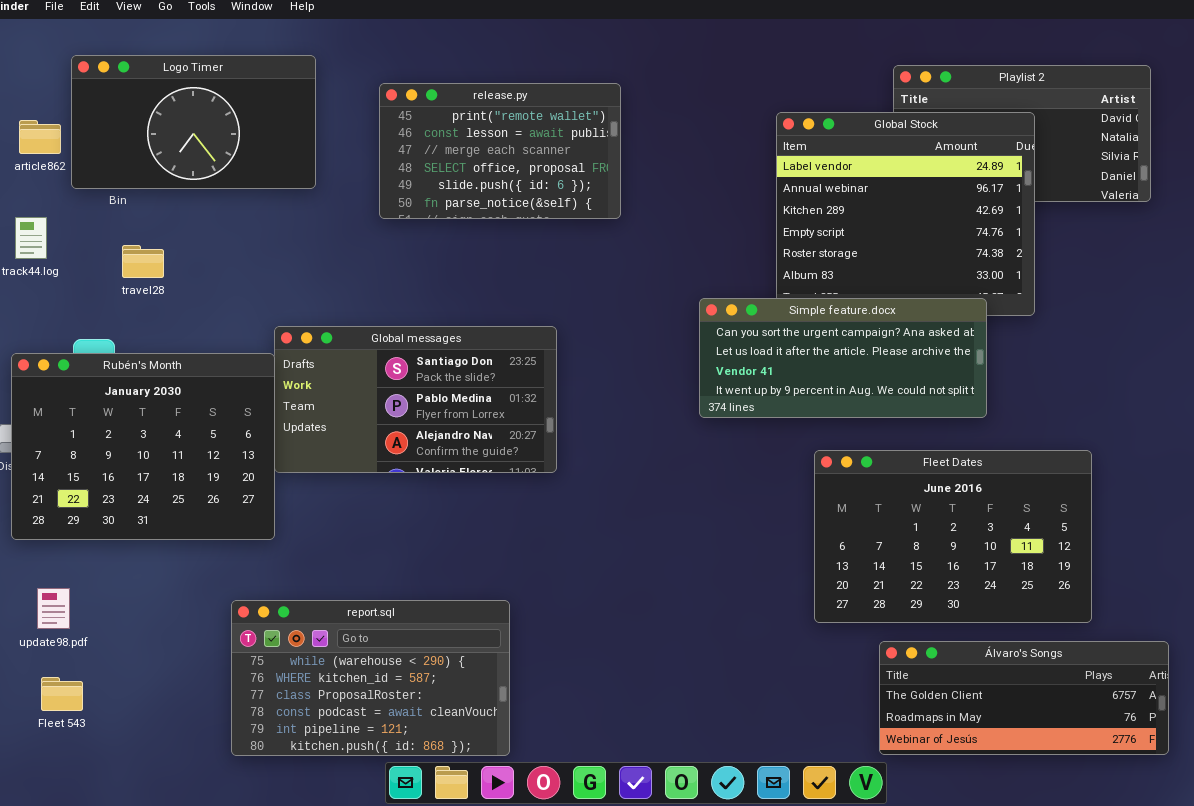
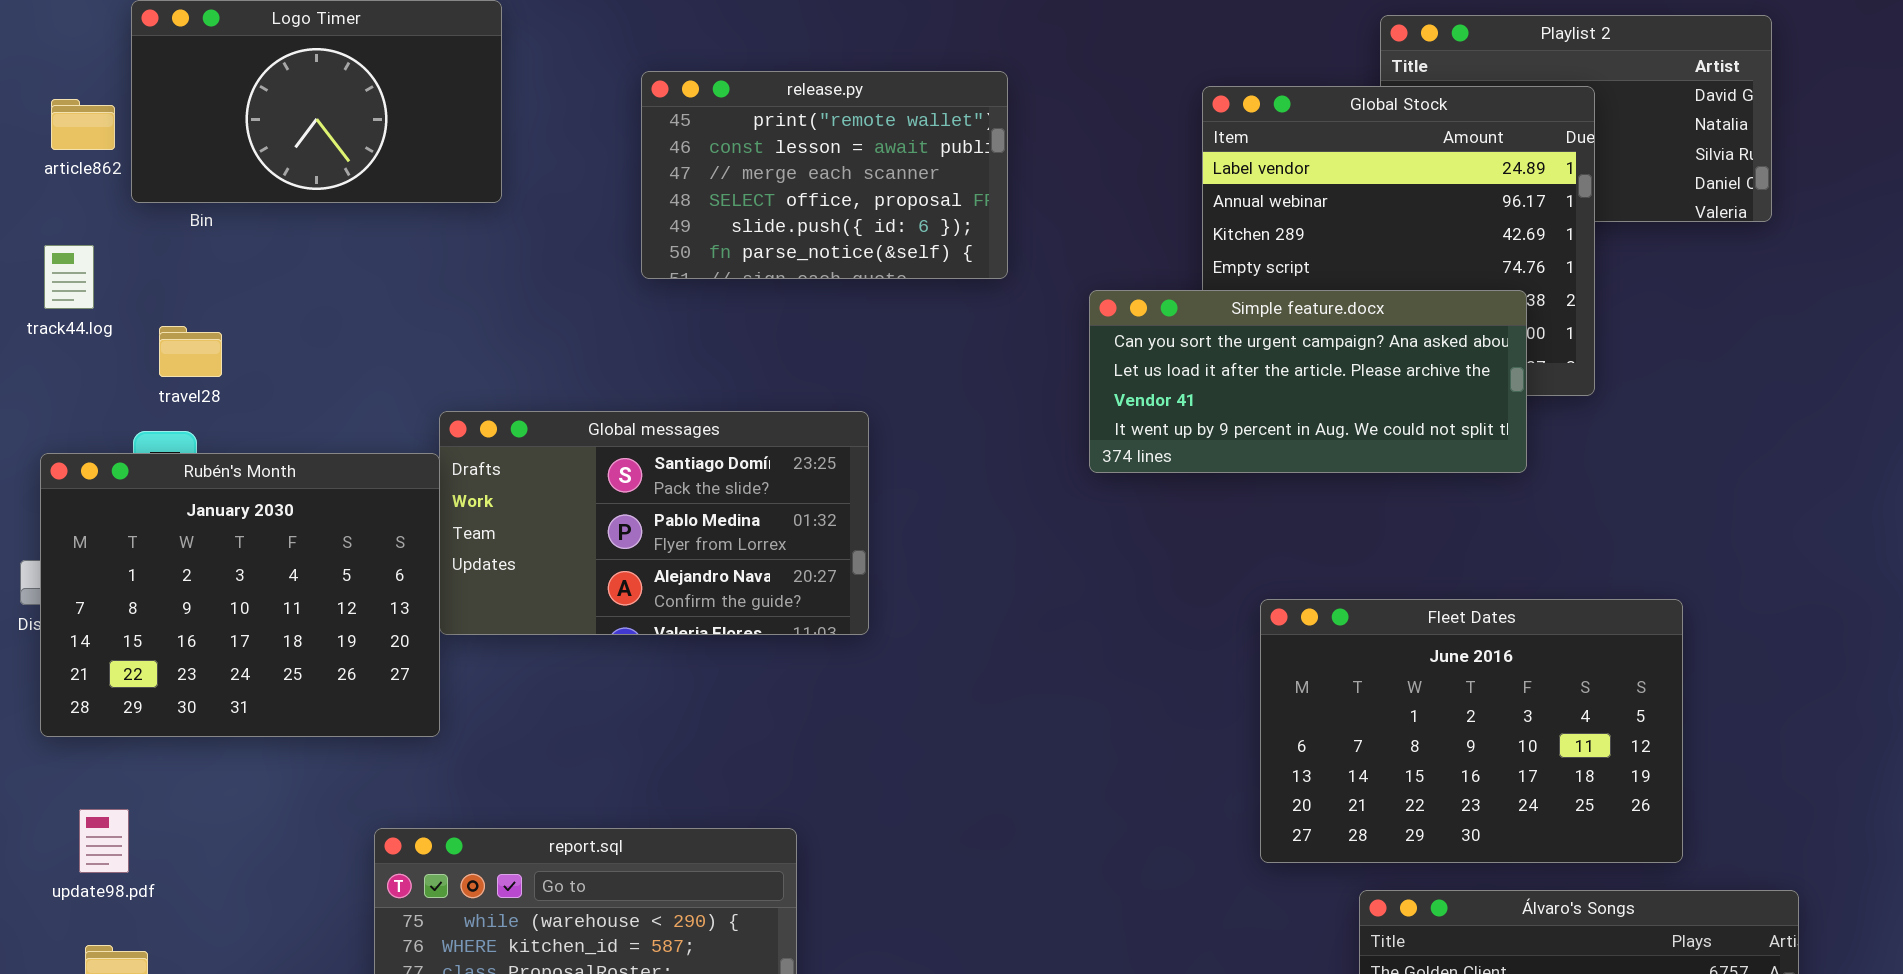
release.py: [379,83,621,219] -> [641,71,1008,279], moved
travel28: [122,245,164,278] -> [159,326,222,377], moved
Simple feature.docx: [699,298,987,418] -> [1089,290,1527,473], moved

